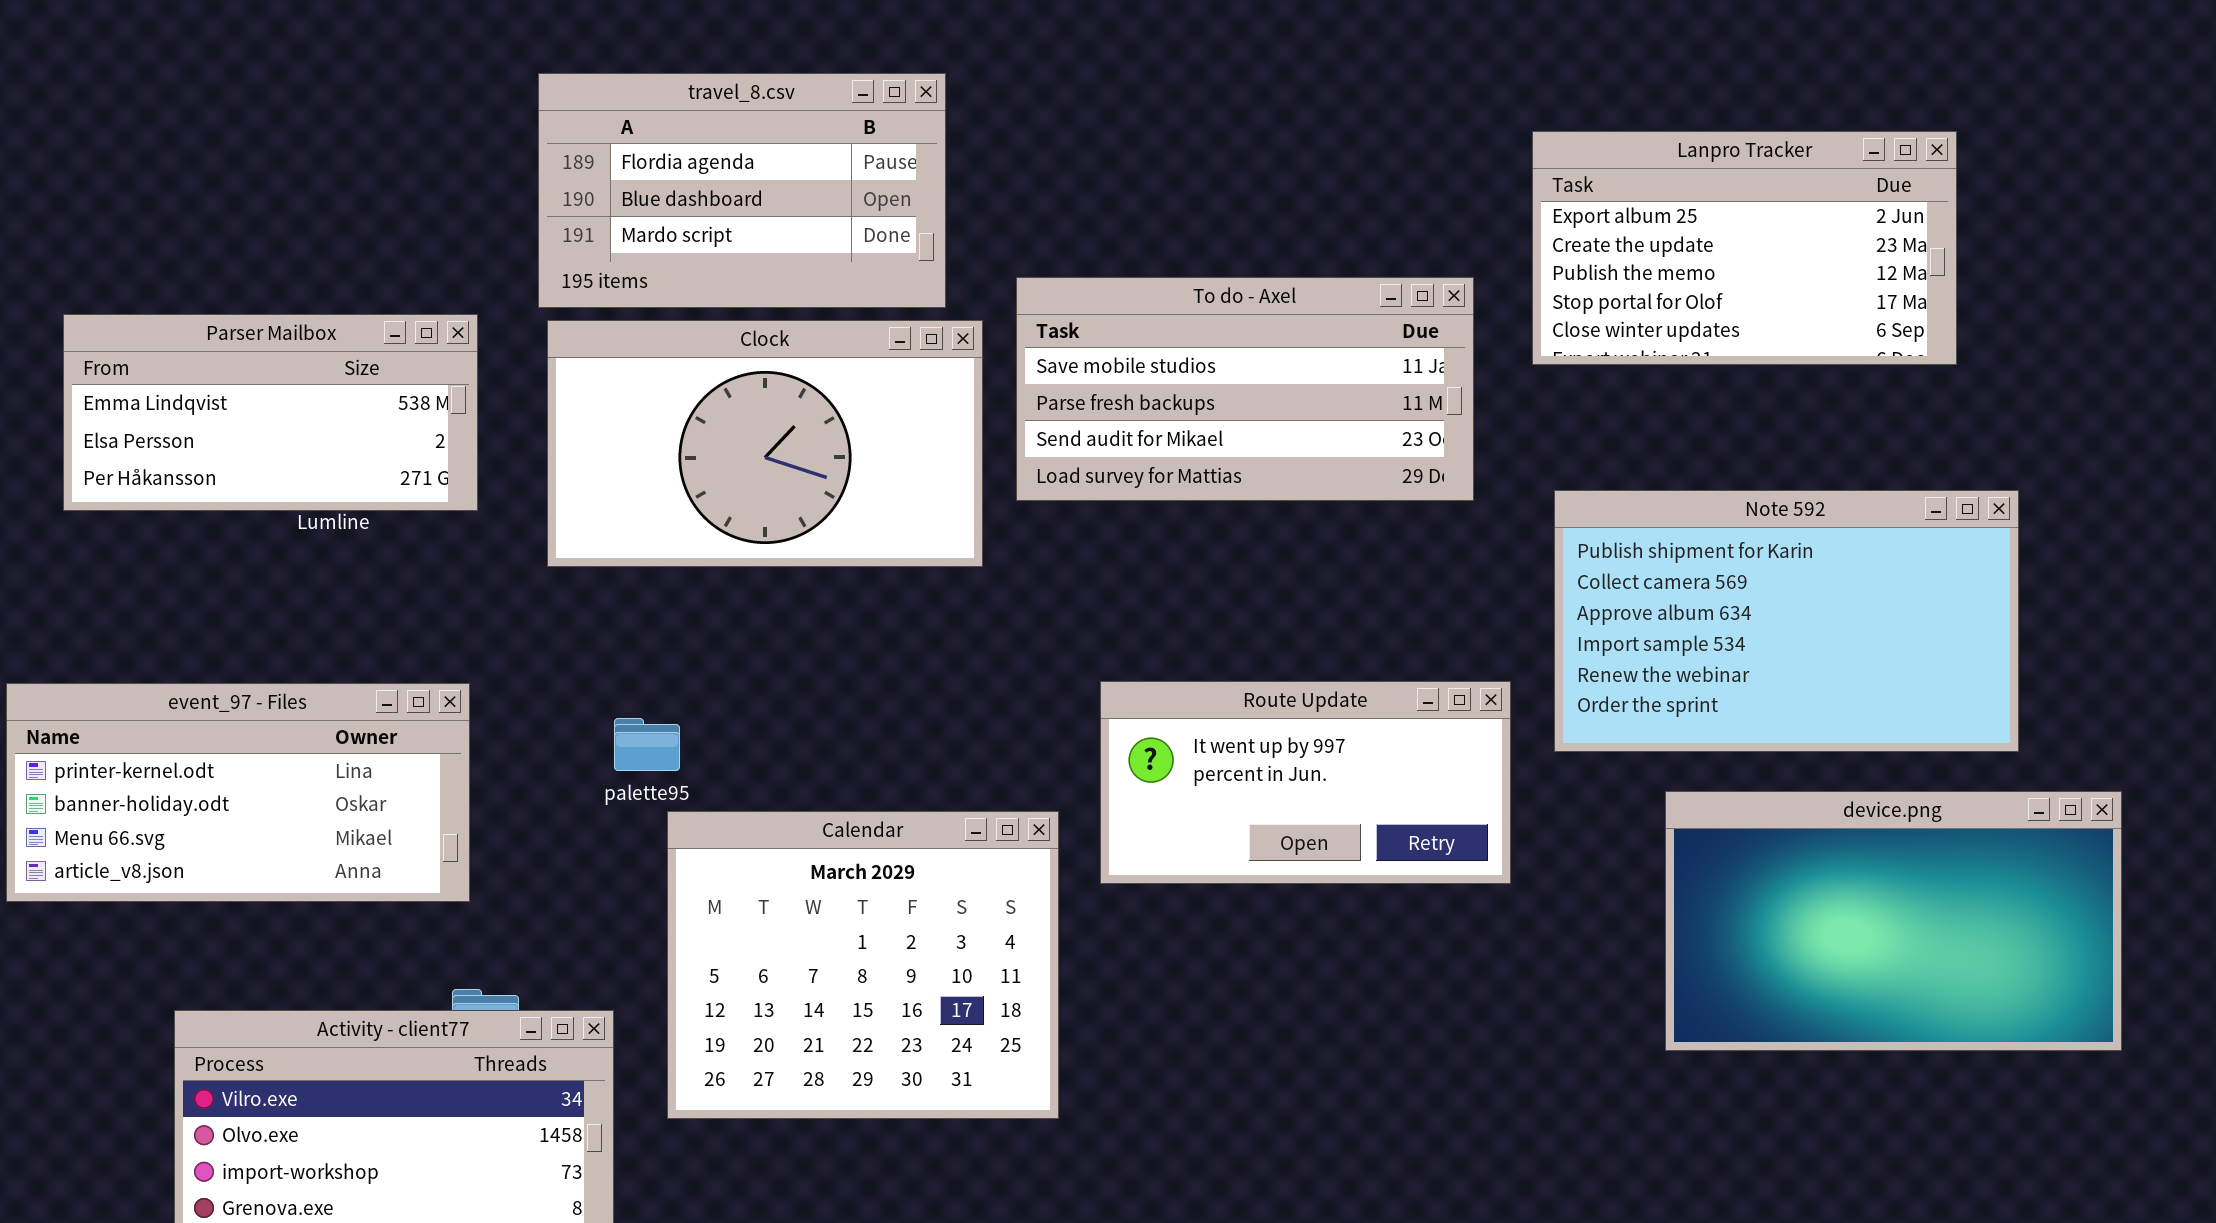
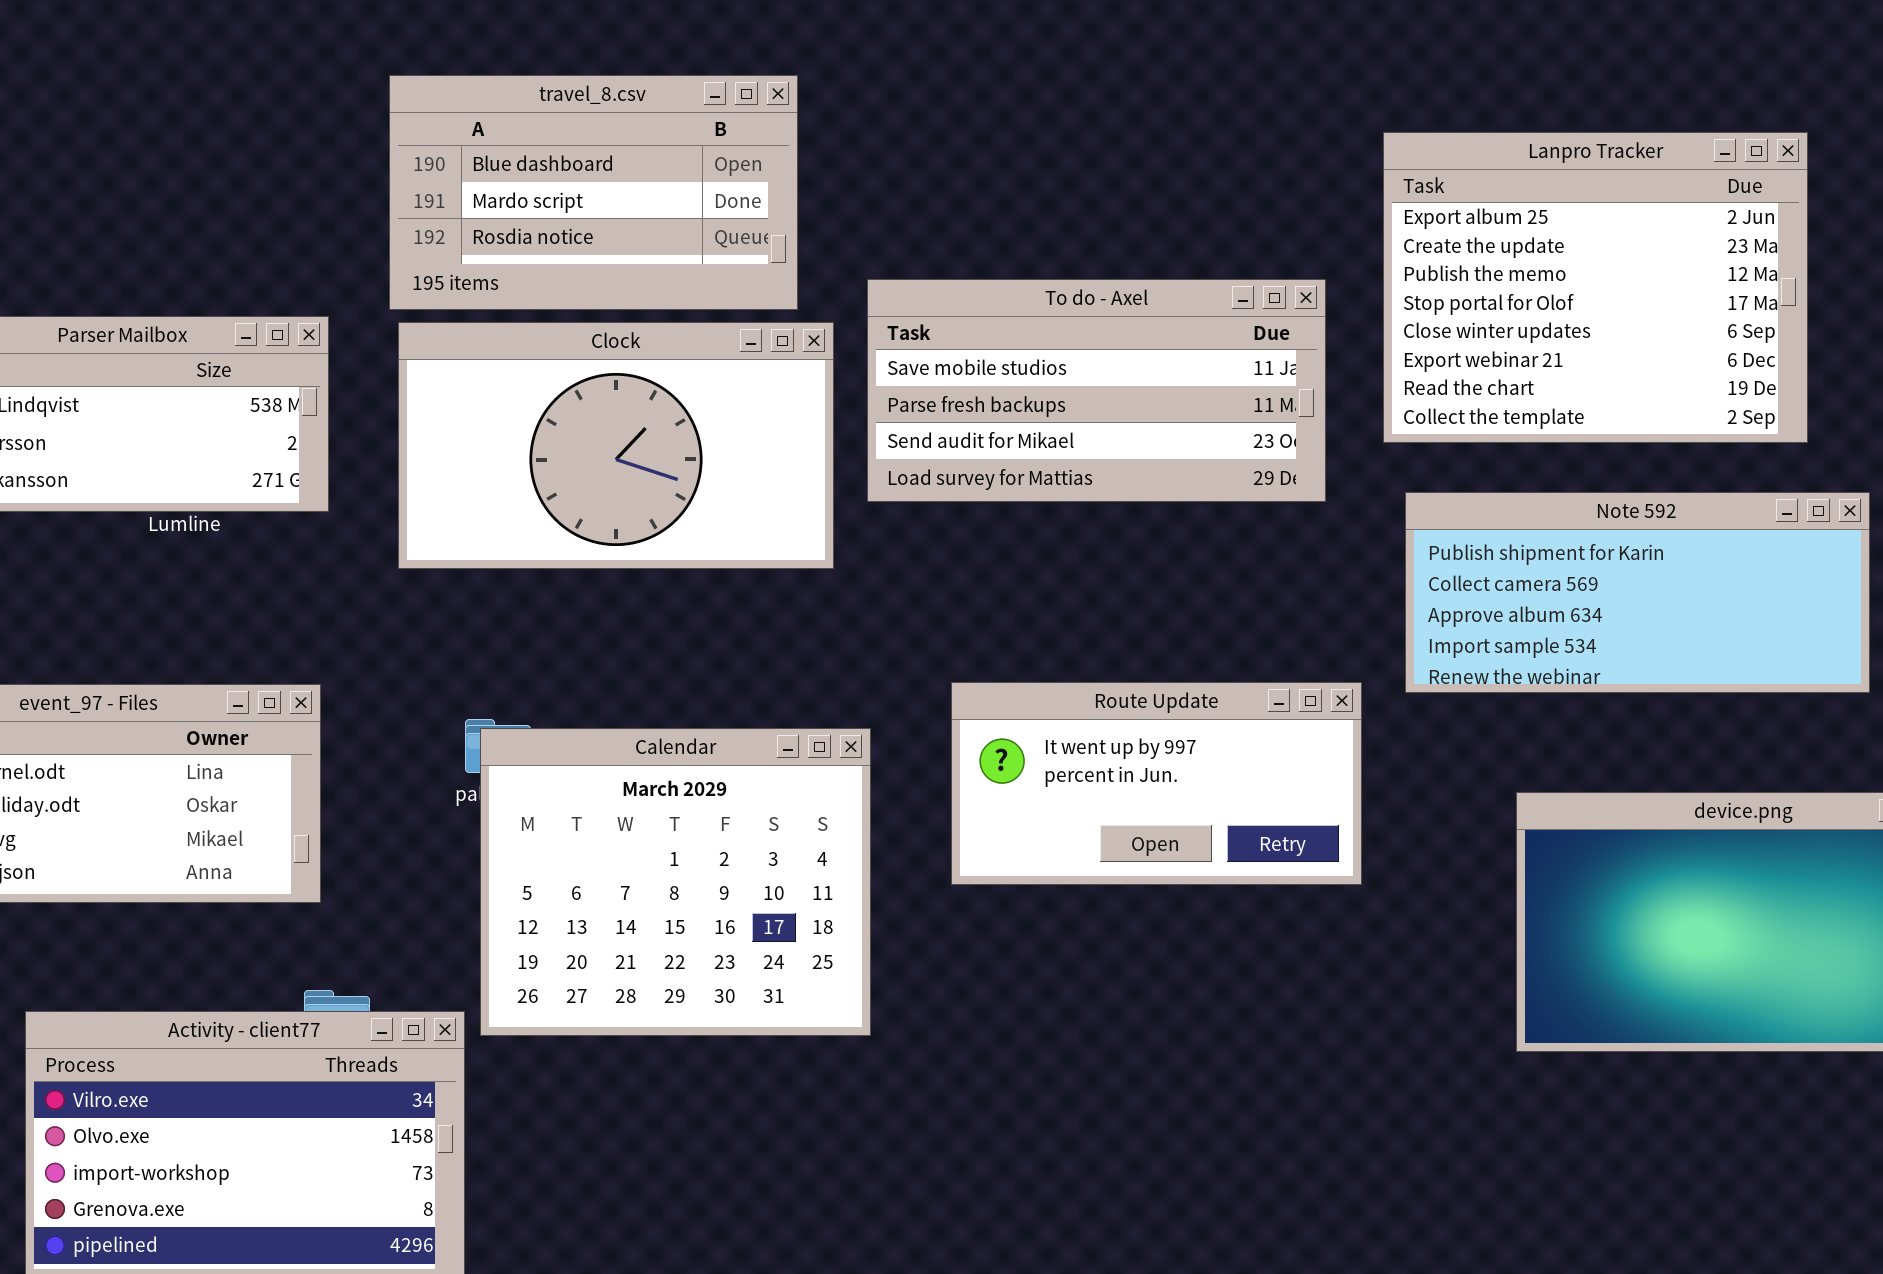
travel_8.csv: [538,73,946,308] -> [389,75,798,310], scrolled down 1 row
Lanpro Tracker: [1532,131,1957,365] -> [1383,132,1808,443], resized
Note 592: [1554,490,2019,752] -> [1405,492,1870,693], resized
Calendar: [667,811,1059,1119] -> [480,728,871,1036], moved

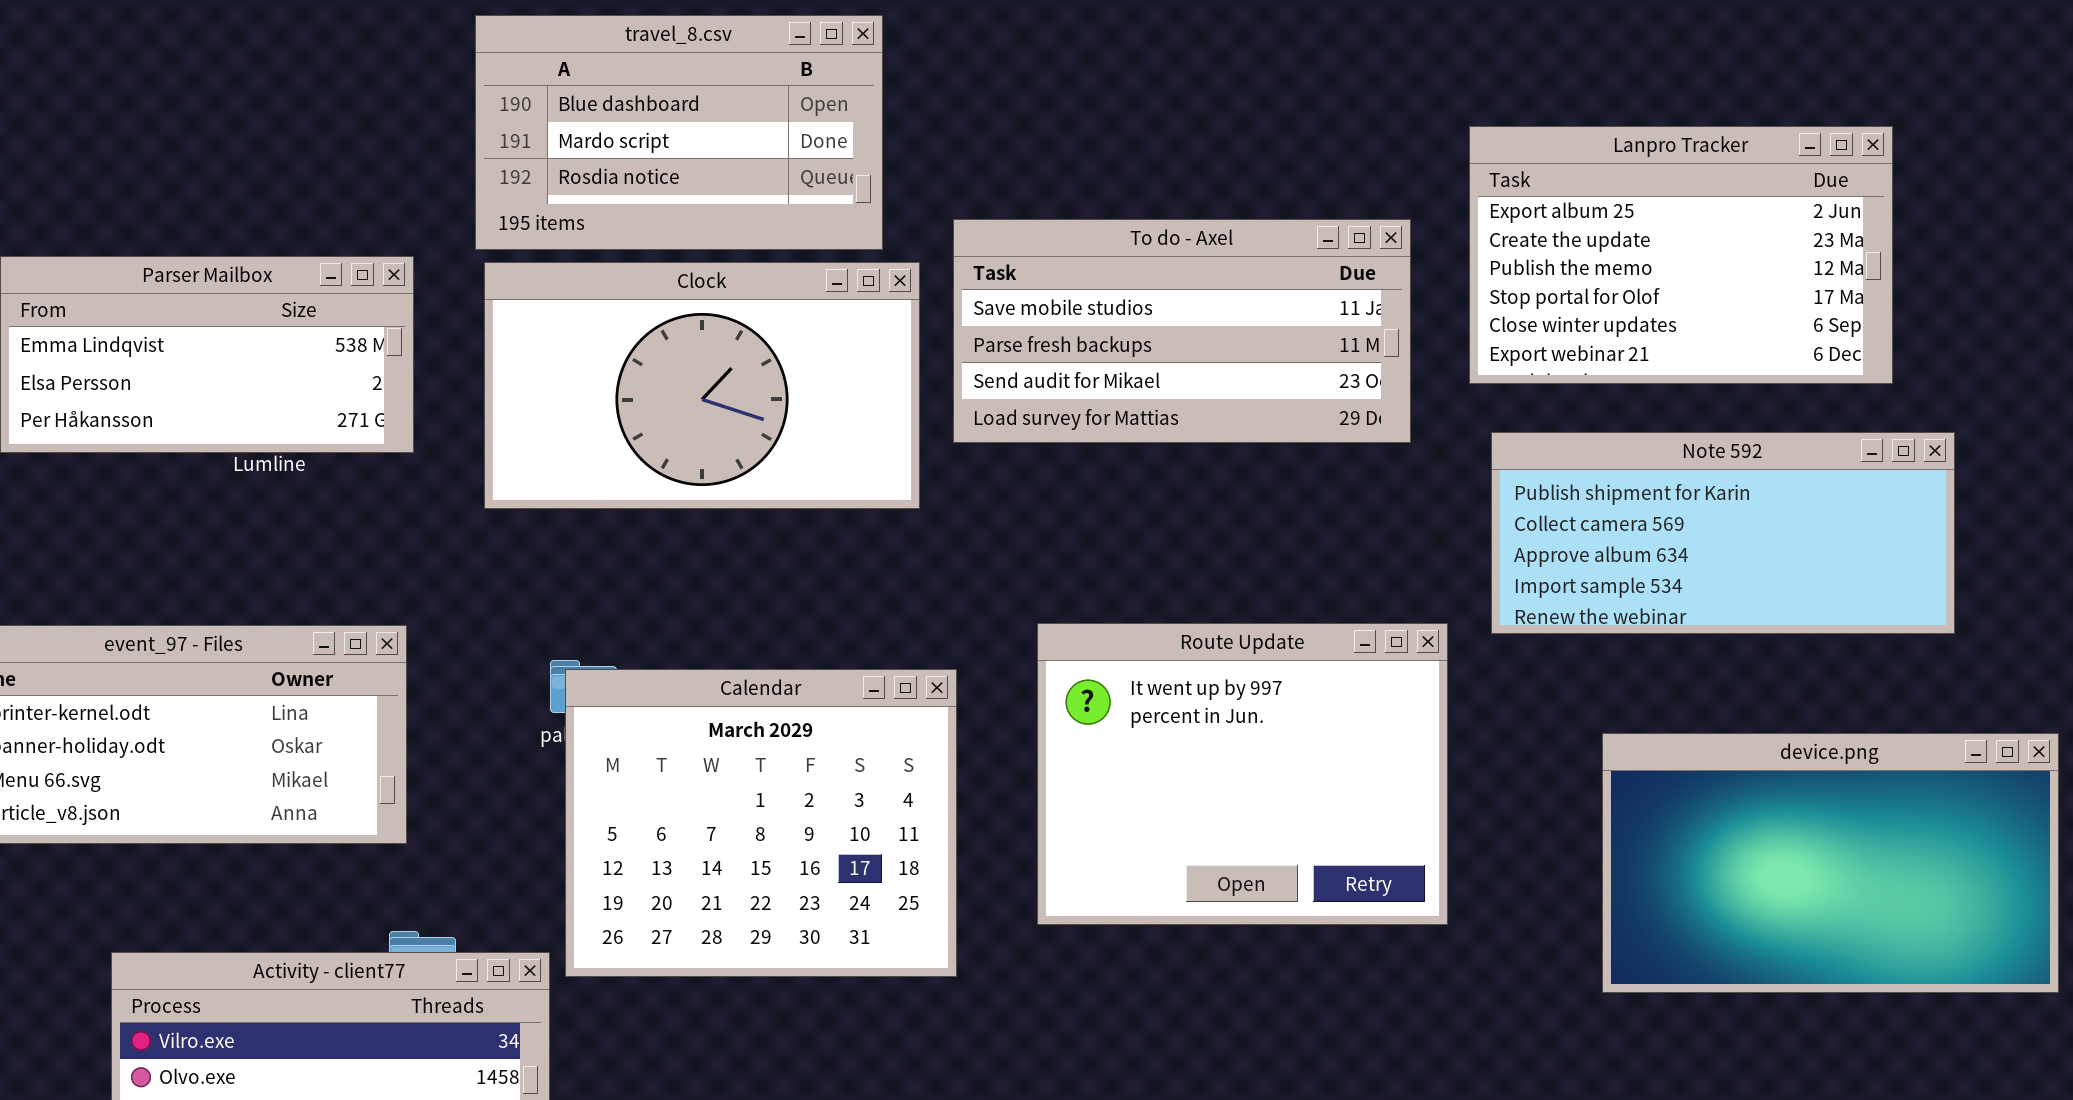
Lanpro Tracker: [1383,132,1808,443] -> [1469,126,1893,384], resized
Route Update: [951,682,1362,885] -> [1037,623,1448,925], resized

